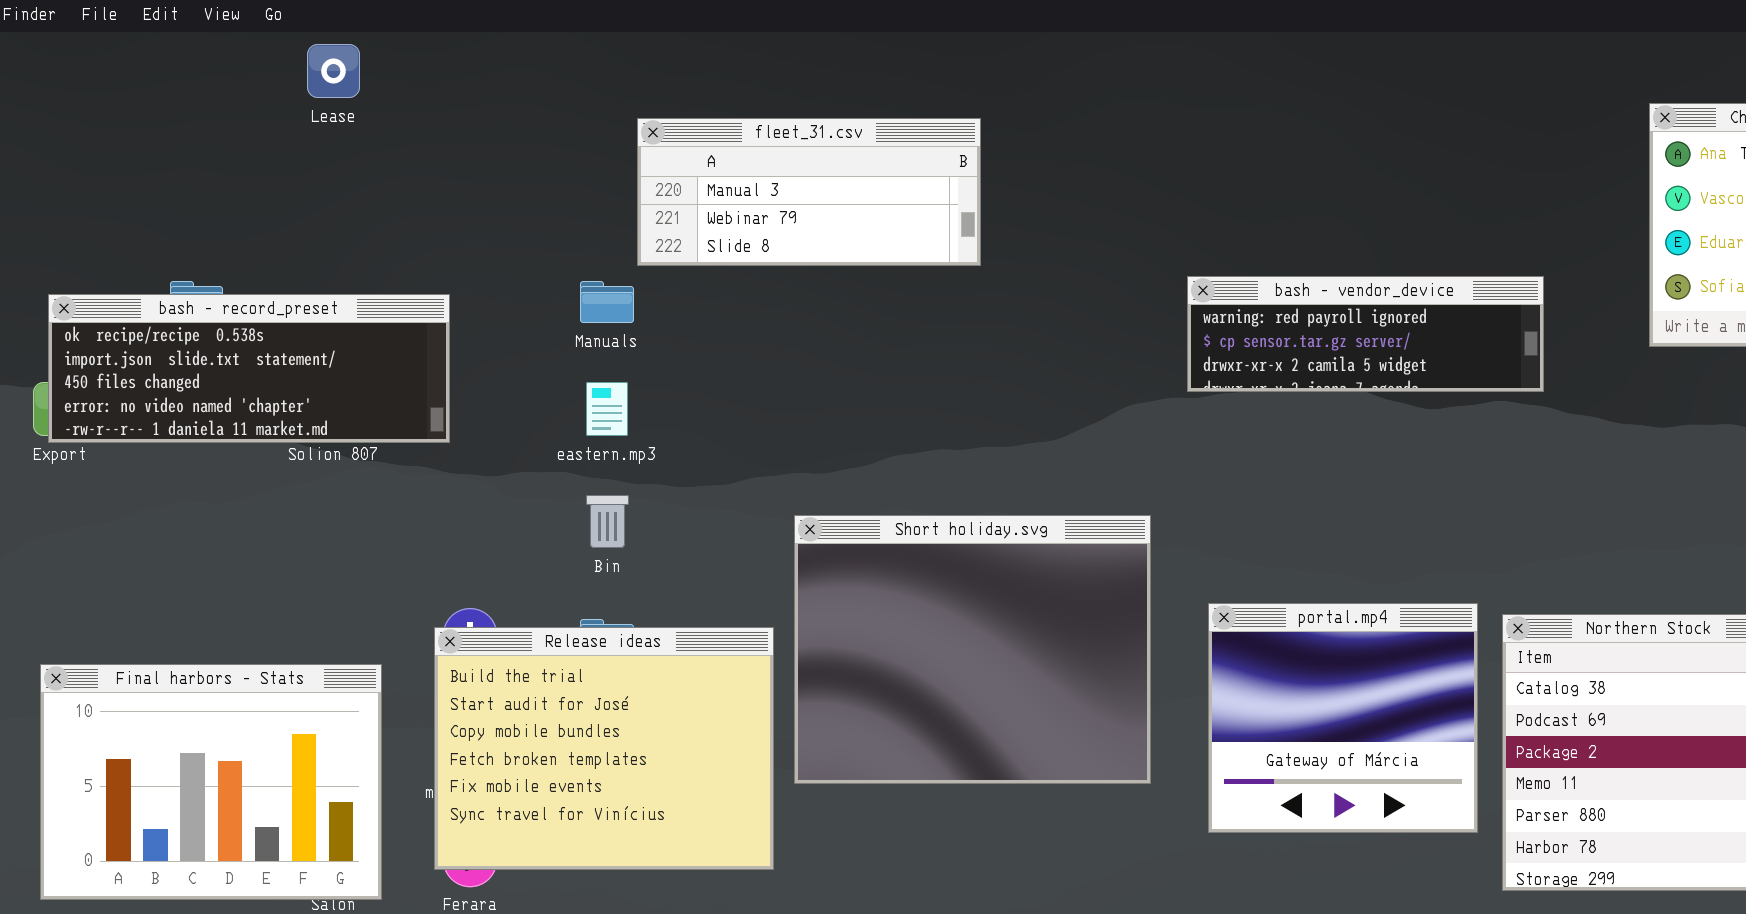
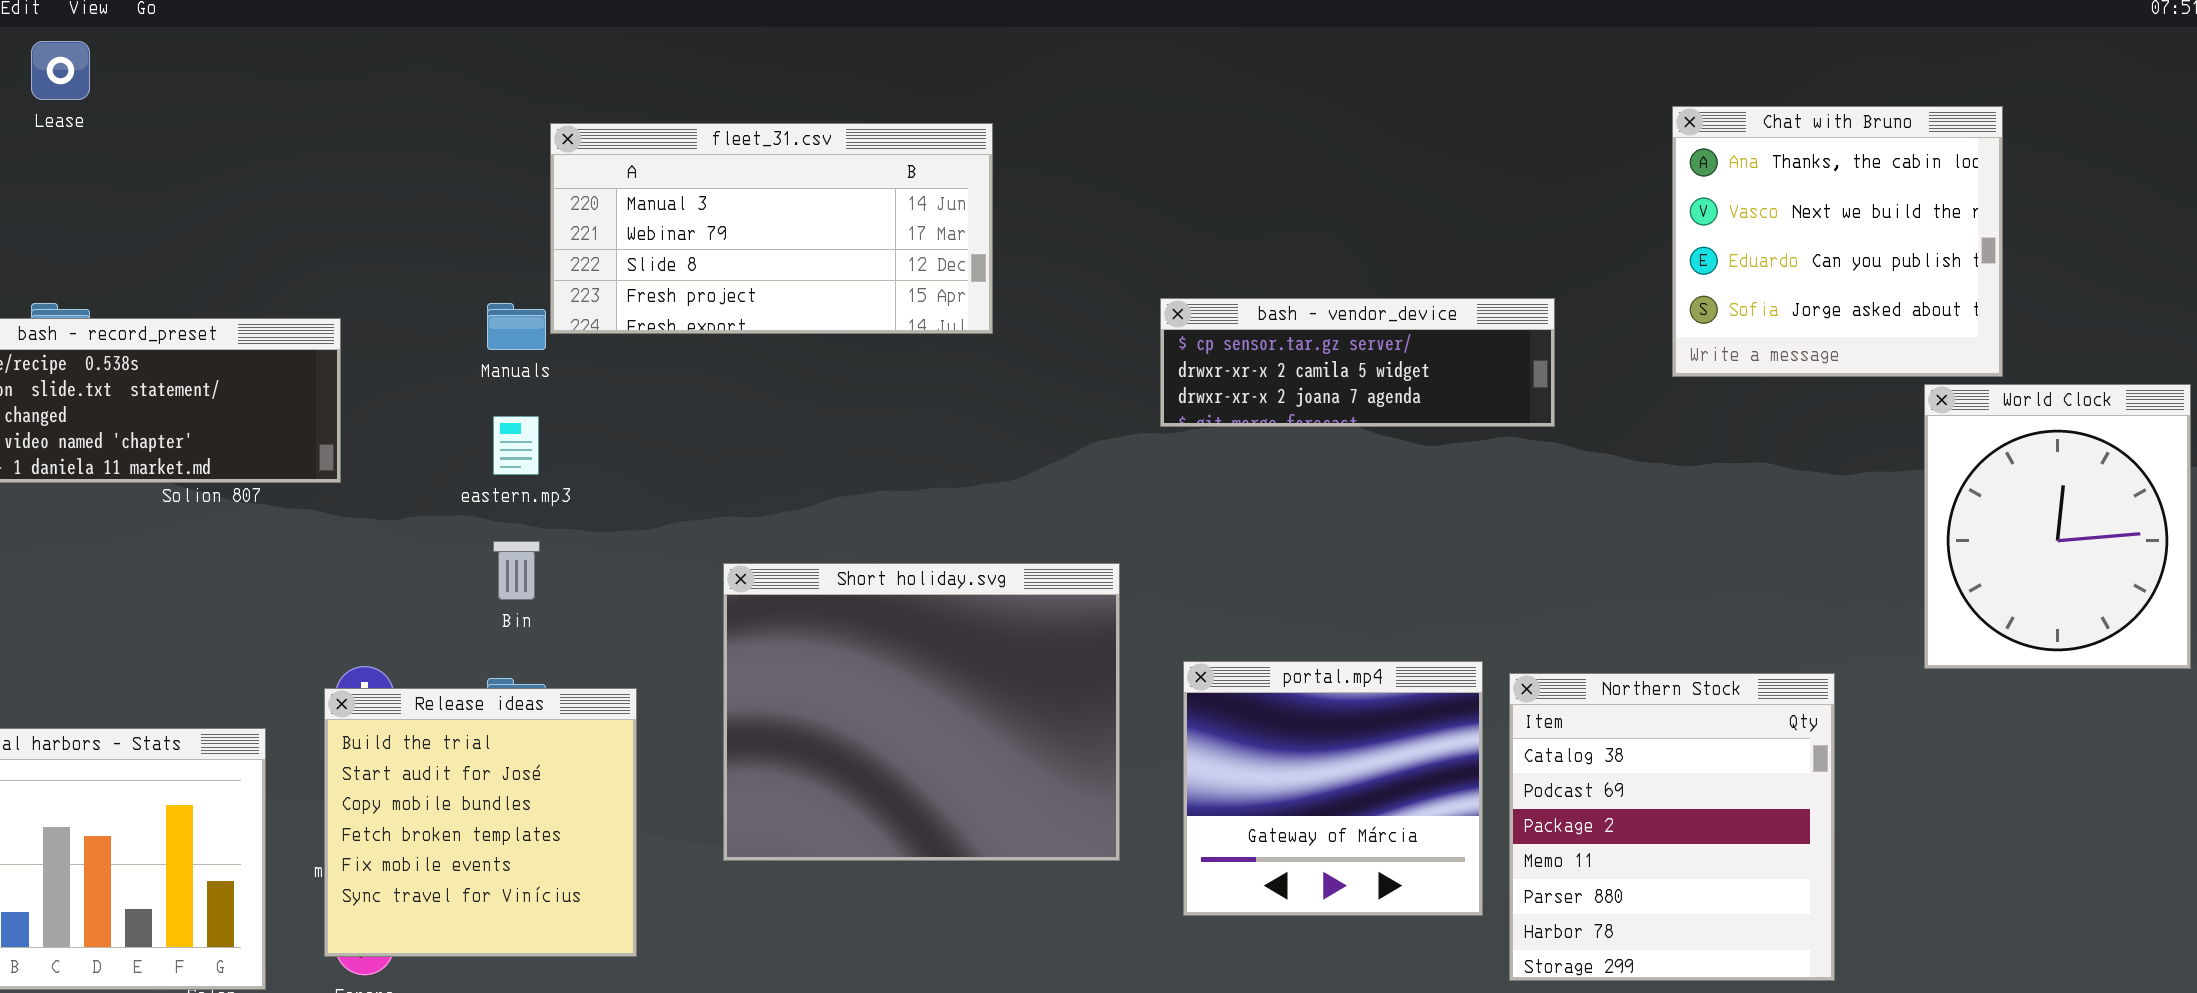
Lease: [307,44,360,98] -> [31,41,90,100], moved
fleet_31.csv: [637,118,981,266] -> [550,123,993,334], resized
bash - vendor_device: [1187,276,1544,392] -> [1160,298,1555,427], scrolled down 1 row
Release ideas: [434,627,774,870] -> [324,688,637,957], resized

